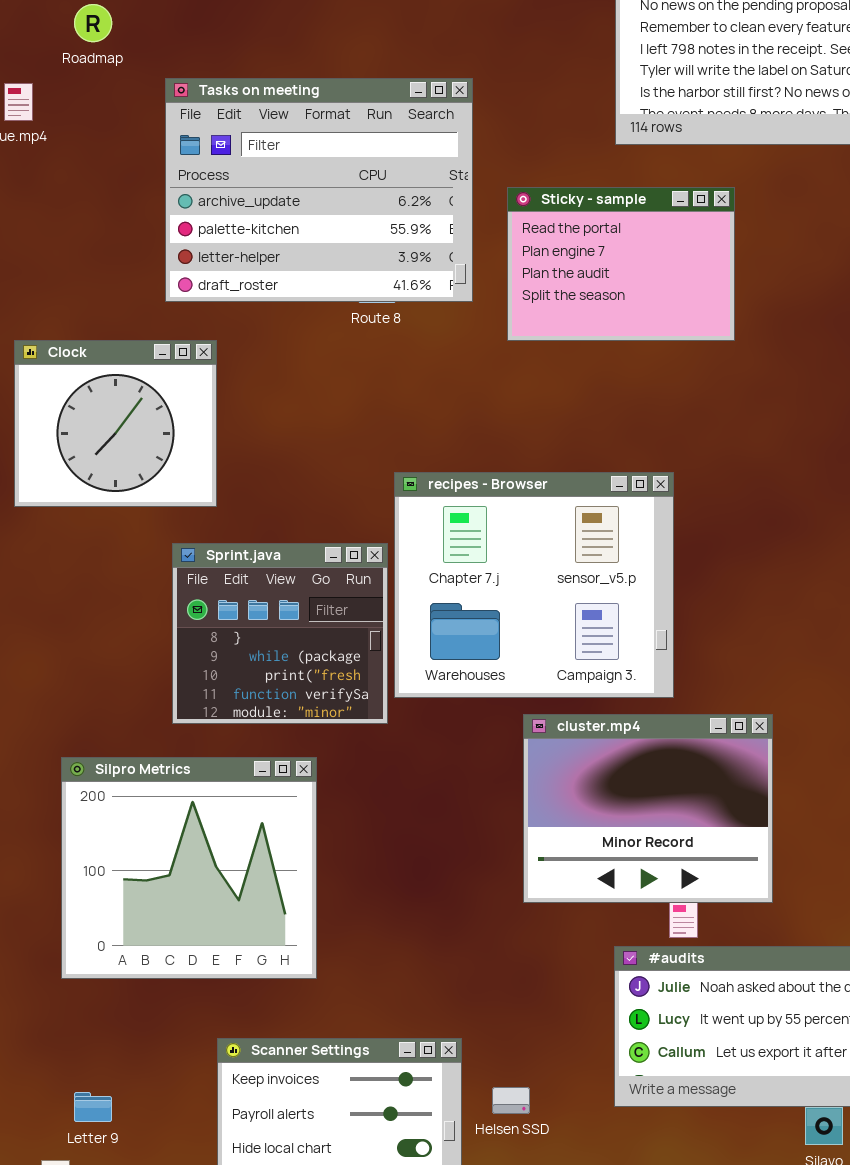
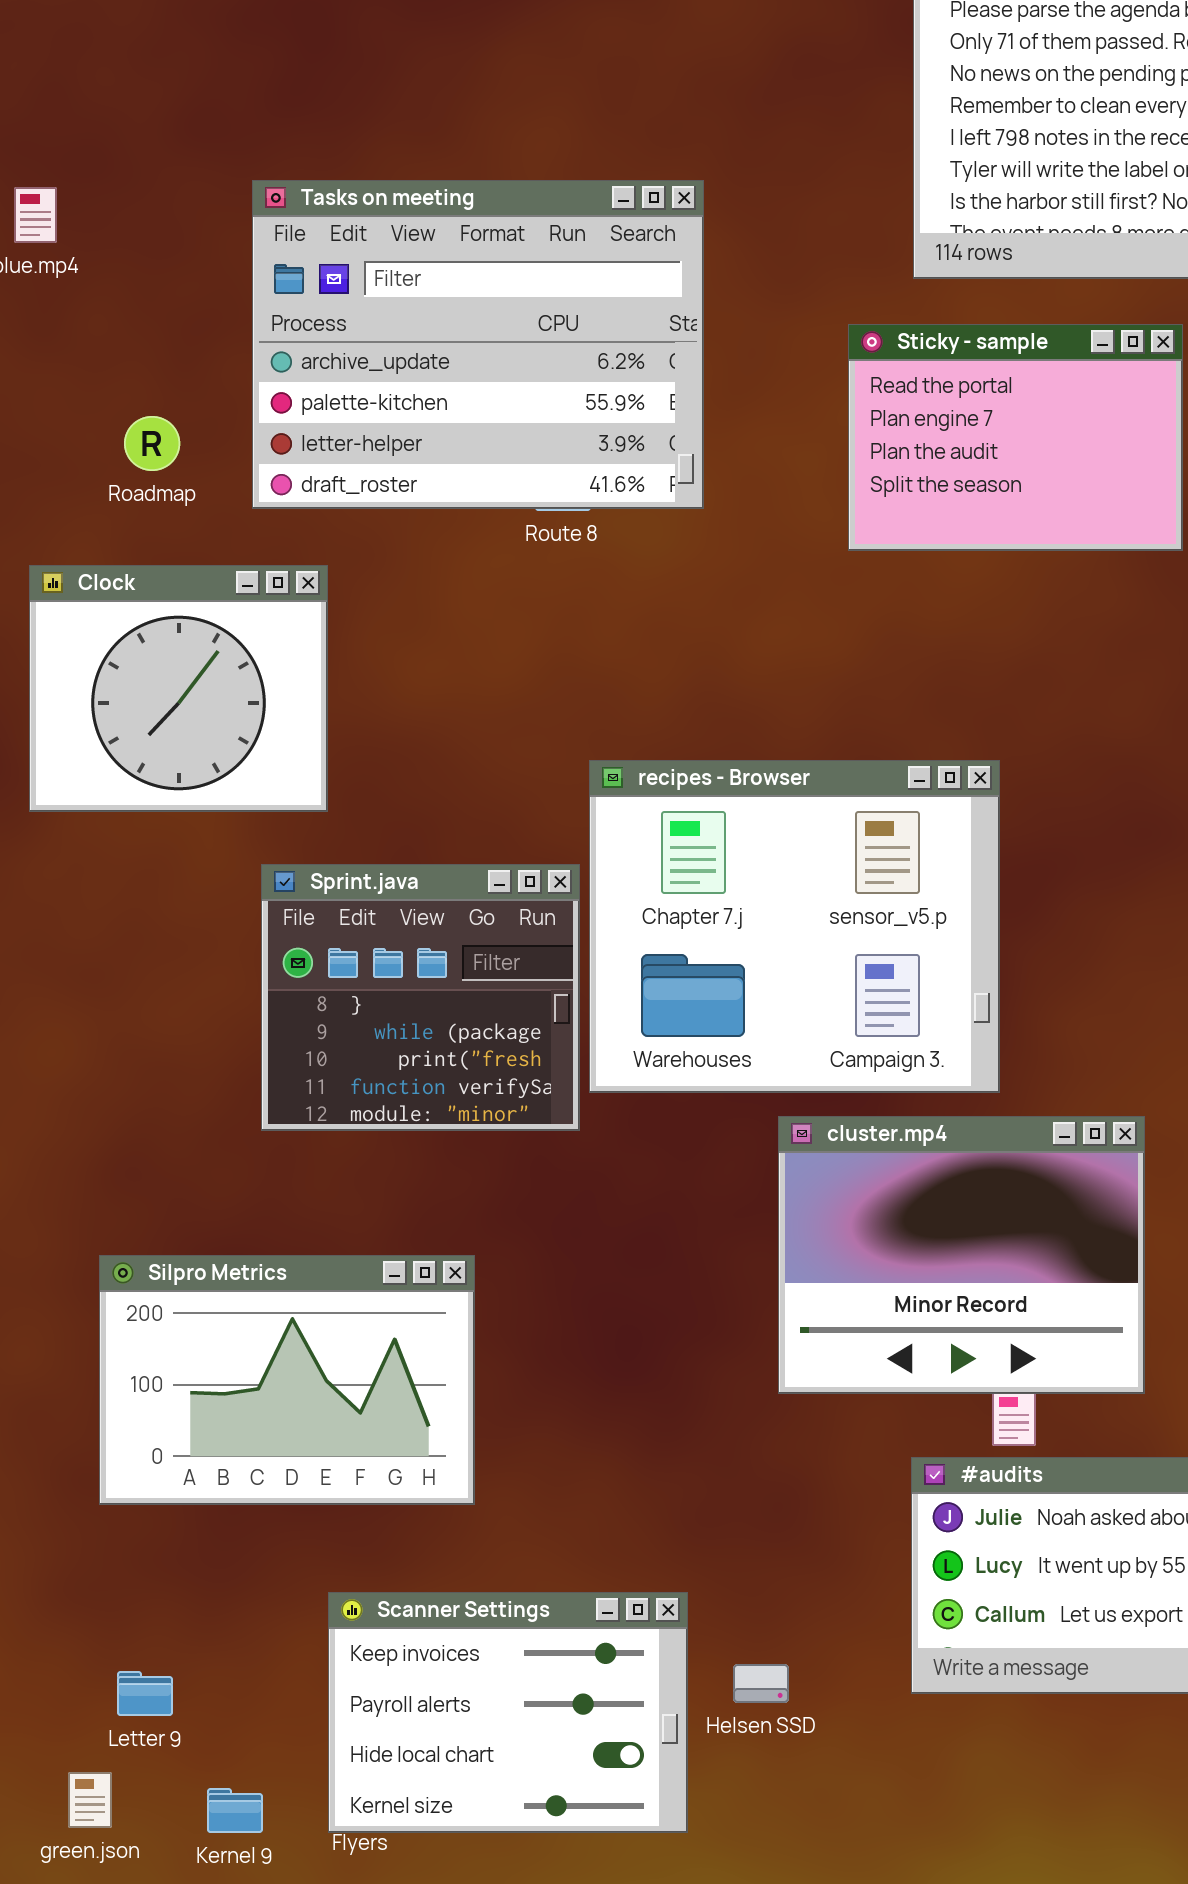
Roadmap: [74,4,112,42] -> [124,416,180,471], moved
Sticky - sample: [507,187,735,341] -> [848,324,1183,551], moved
Silpro Metrics: [61,757,317,979] -> [99,1255,475,1505], resized

